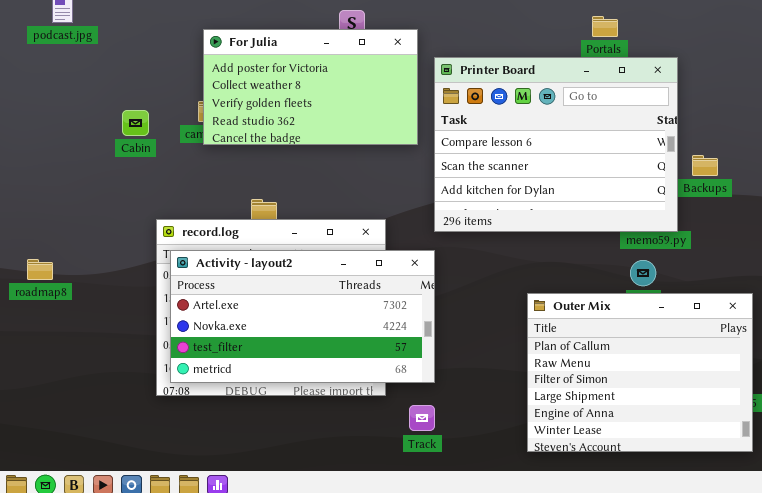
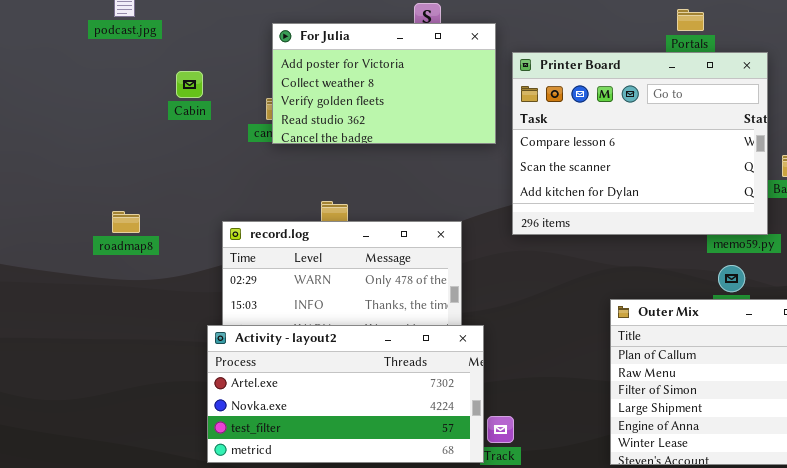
Cabin: [122,110,149,136] -> [176,71,203,98], moved
Activity - layout2: [170,250,435,383] -> [207,325,484,463], moved
roadmap8: [27,259,53,280] -> [112,211,140,233], moved

